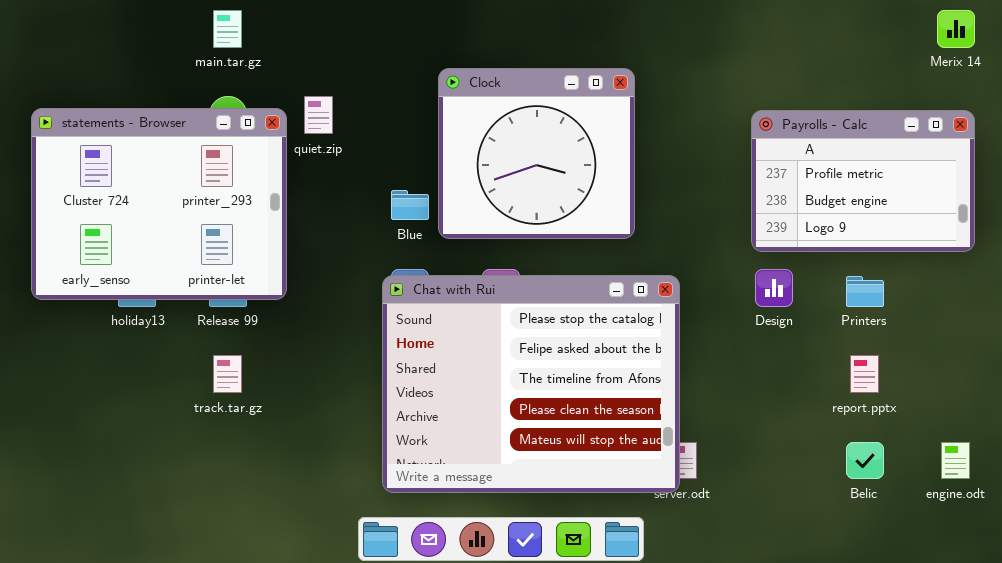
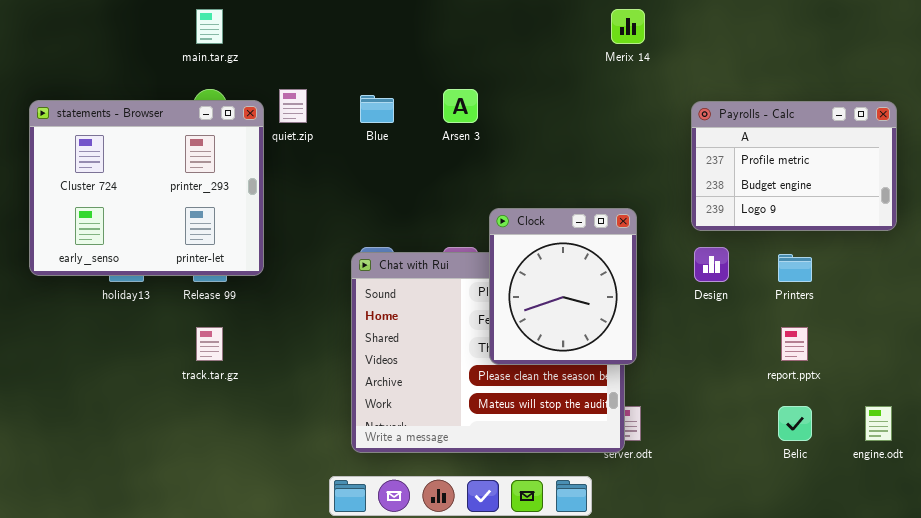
Merix 14: [937,10,975,48] -> [611,9,645,44], moved
Clock: [438,68,635,239] -> [489,208,637,365], moved, resized
Blue: [391,190,429,220] -> [360,95,394,123], moved

